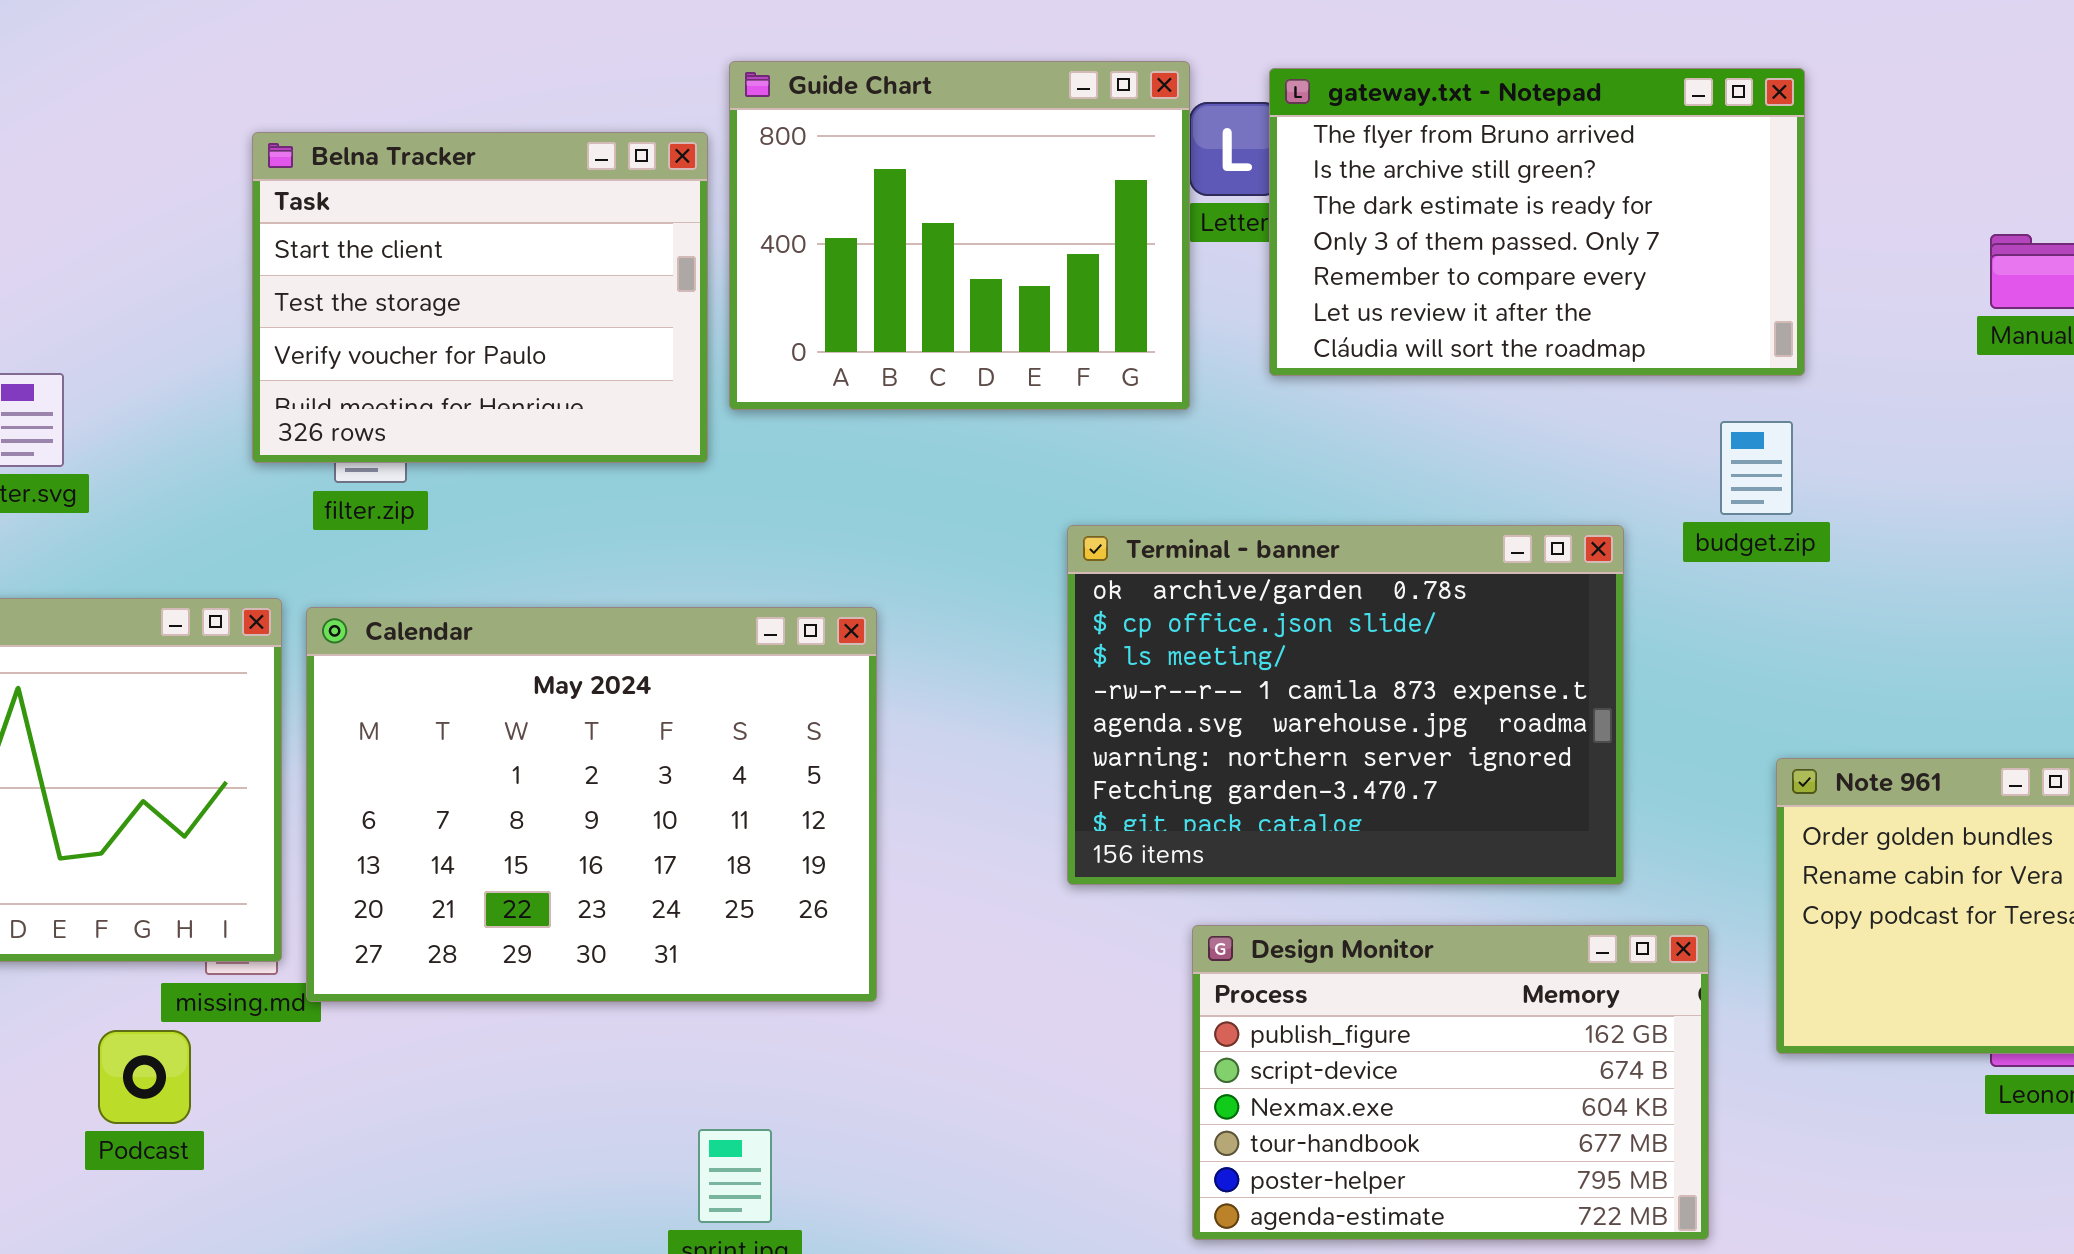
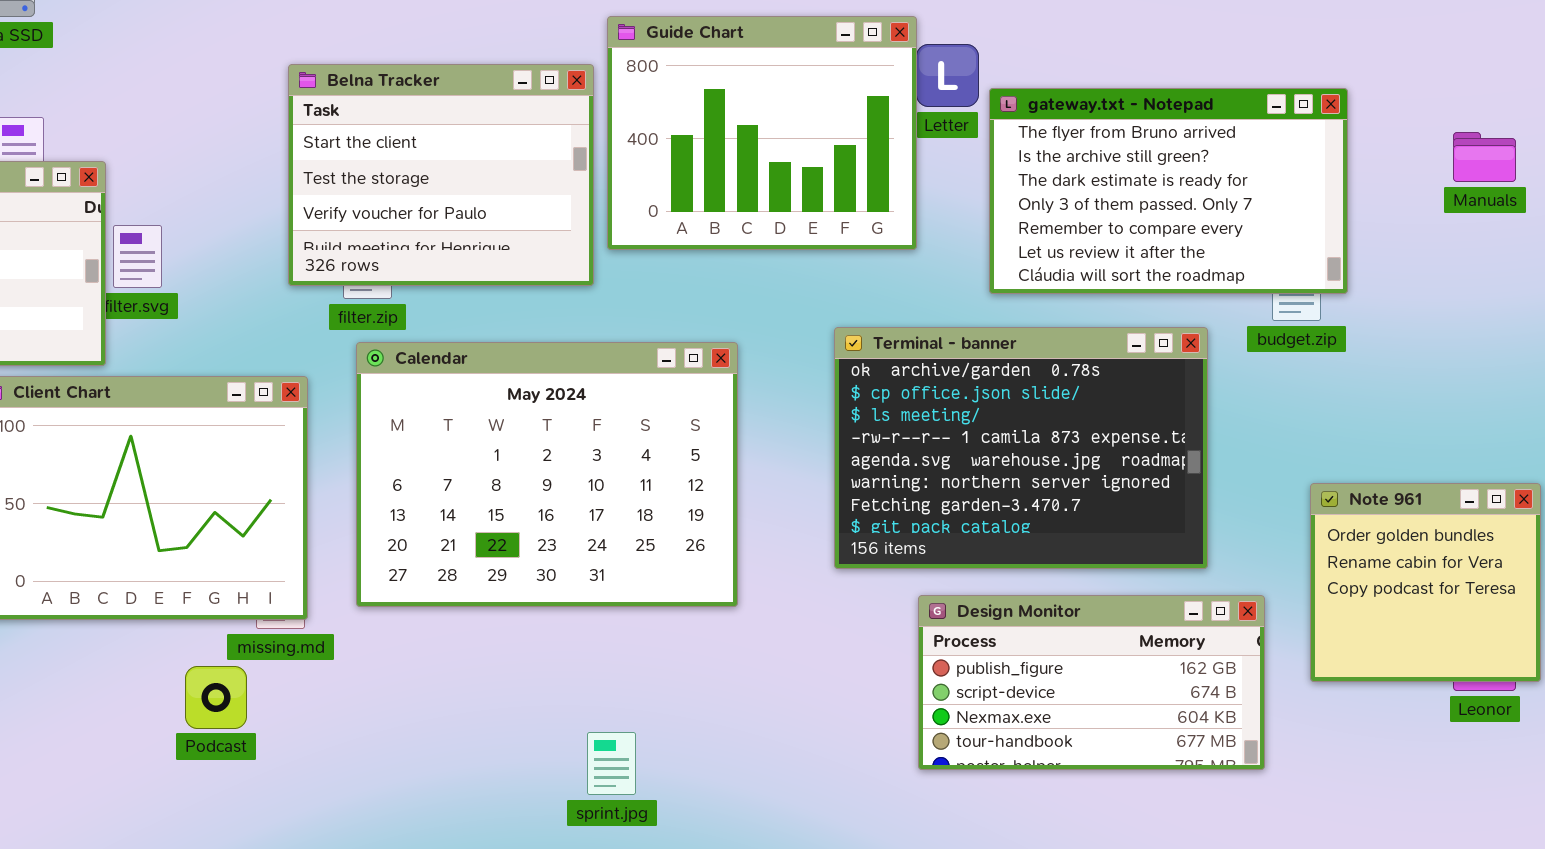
gateway.txt - Notepad: [1269,68,1805,376] -> [989,88,1348,294], moved
Calendar: [306,607,877,1002] -> [356,342,738,607], moved
Design Monitor: [1192,925,1709,1240] -> [918,595,1265,770], resized

